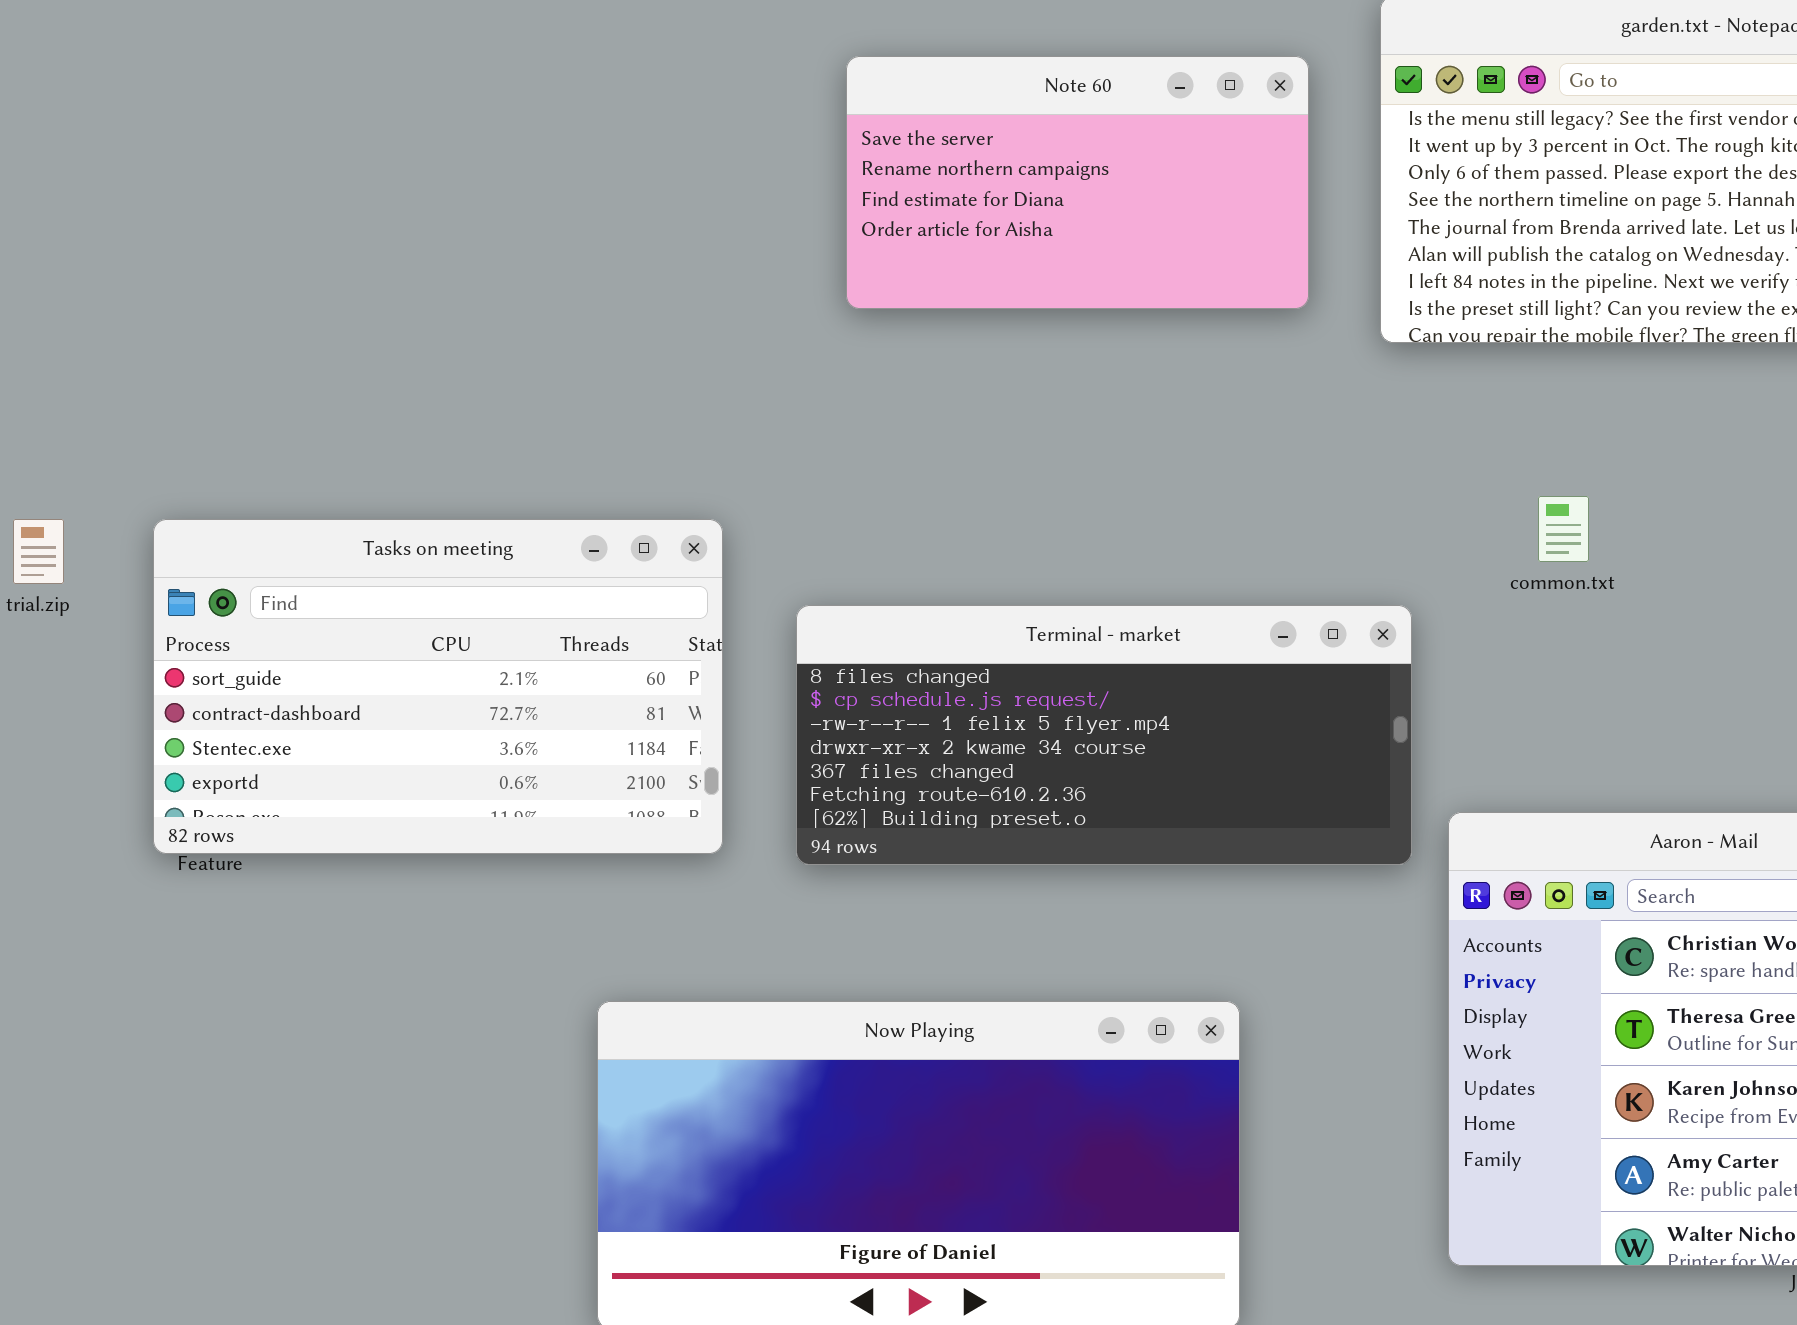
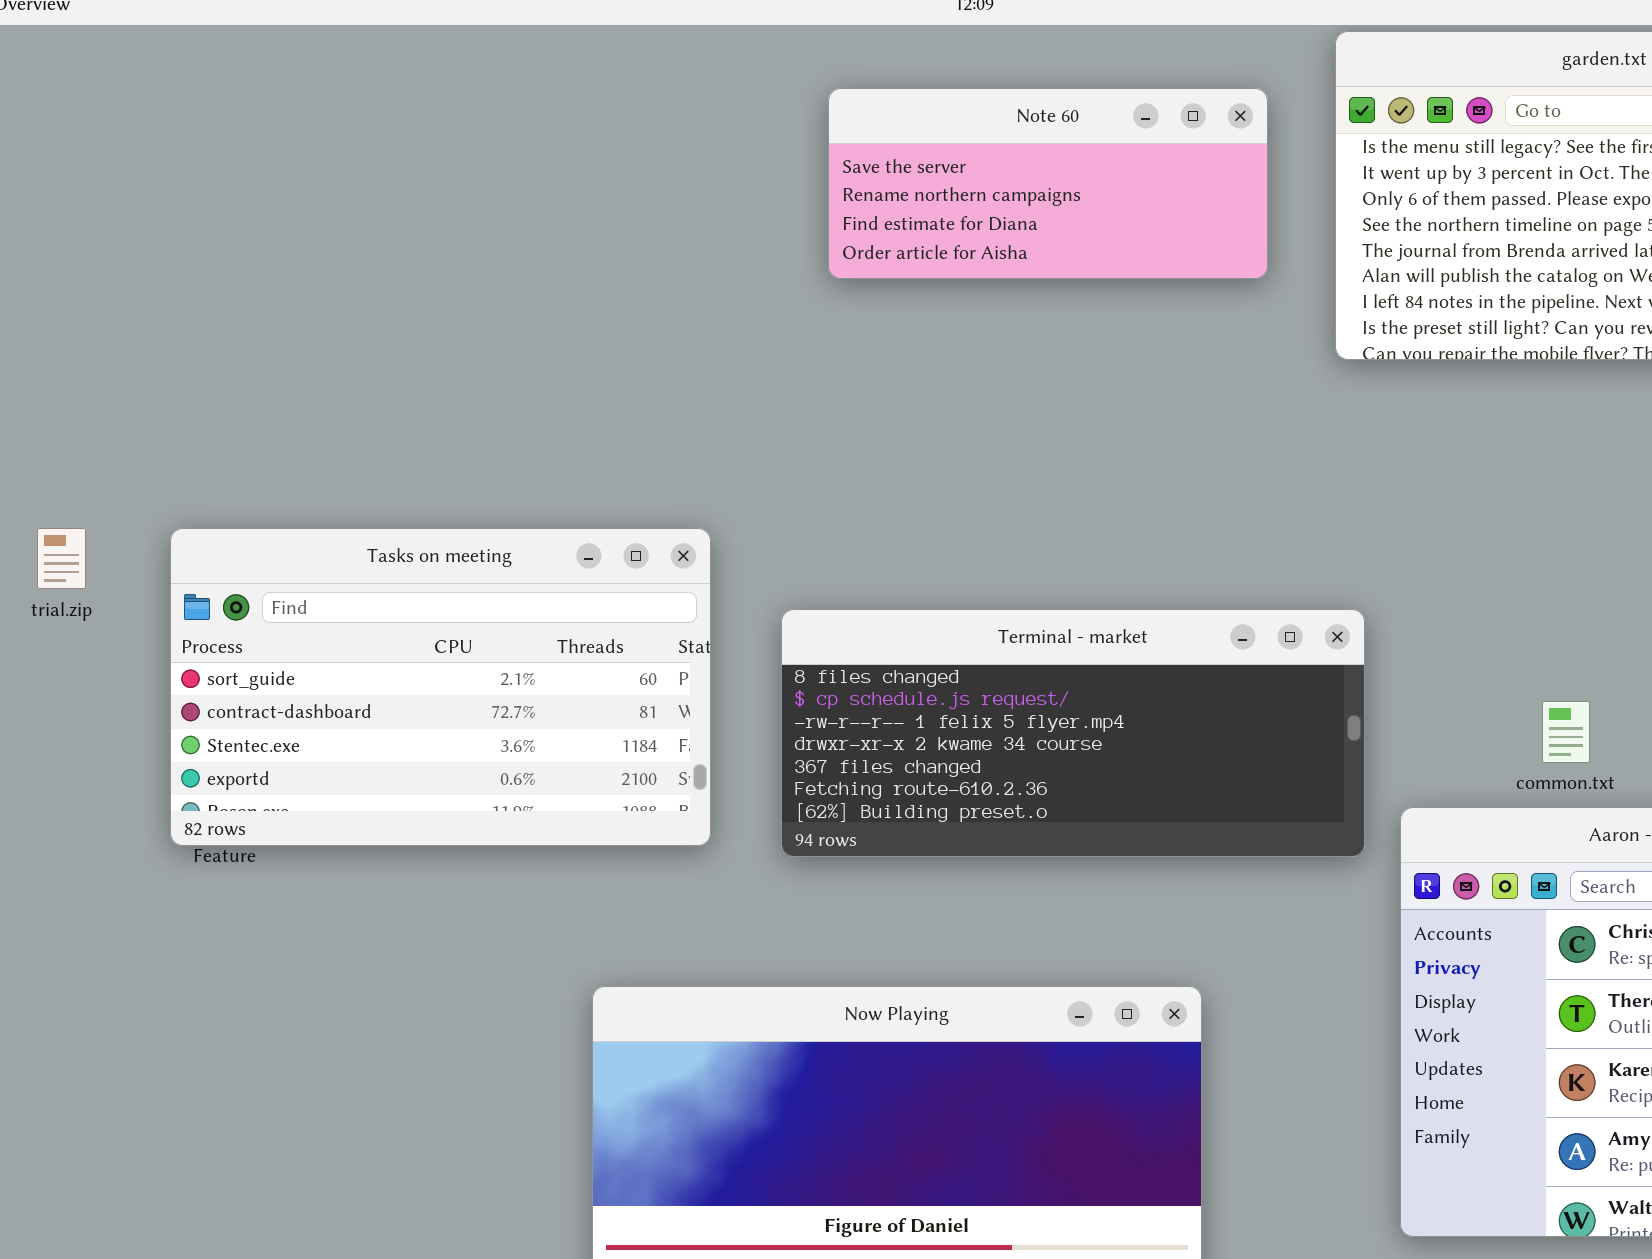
Note 60: [846,56,1309,309] -> [828,88,1268,279], resized
common.txt: [1538,496,1589,562] -> [1542,701,1590,763], moved

